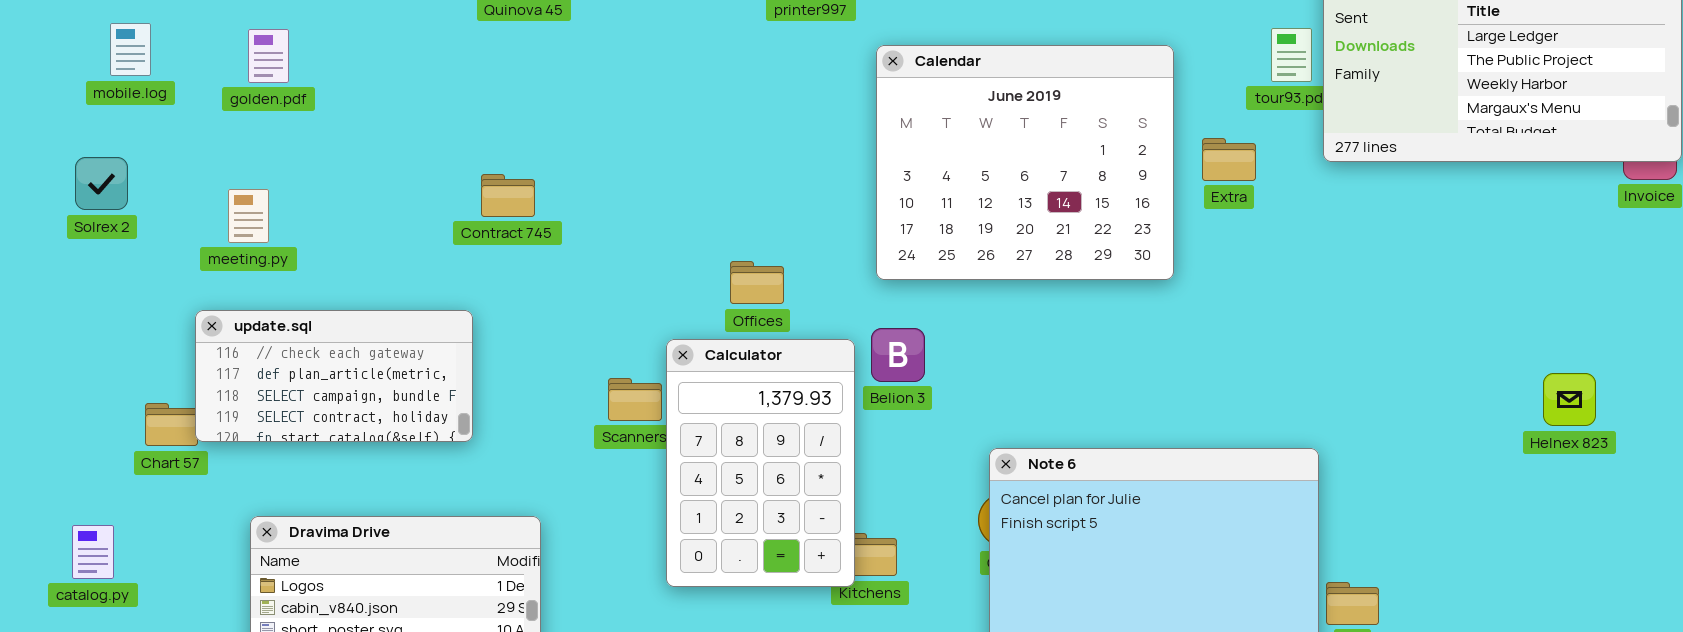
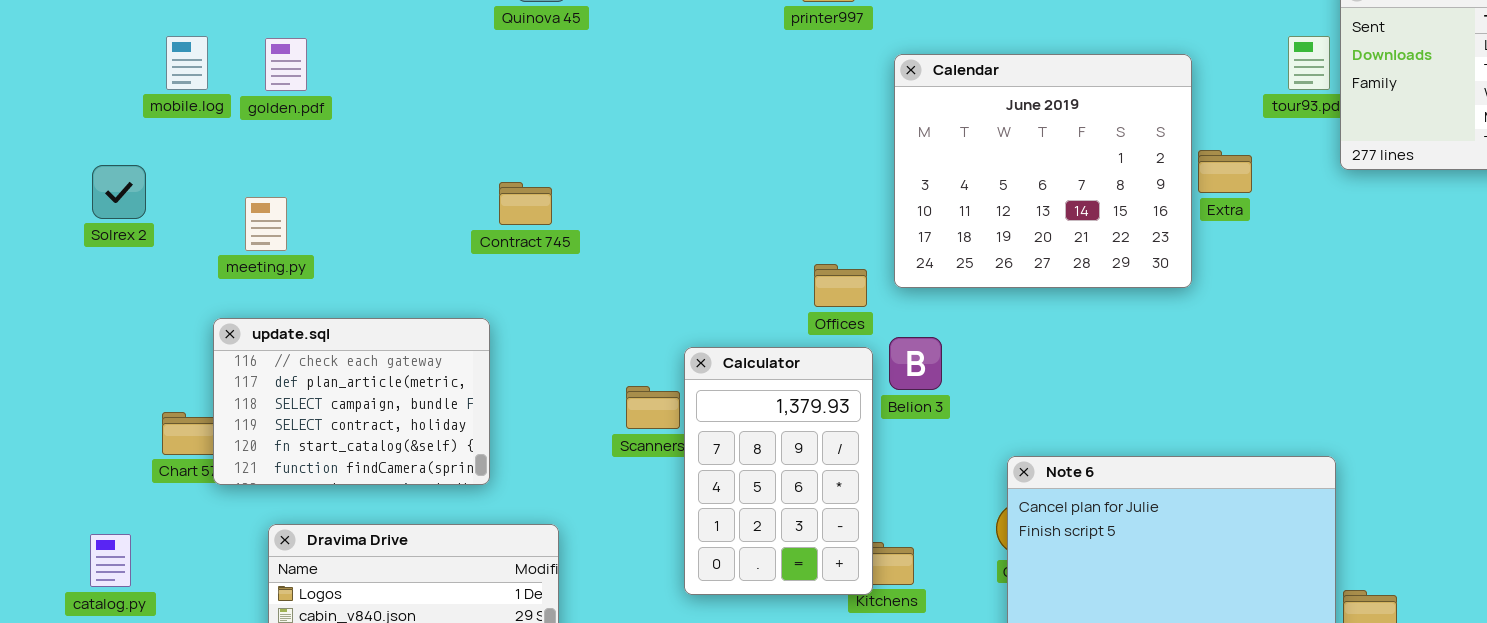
mobile.log: [110,23,151,76] -> [166,36,208,90], moved
Extra: [1202,138,1256,181] -> [1198,150,1252,193], moved
Offices: [730,261,784,304] -> [814,264,867,307], moved
update.sql: [195,310,473,442] -> [213,318,490,485], resized

